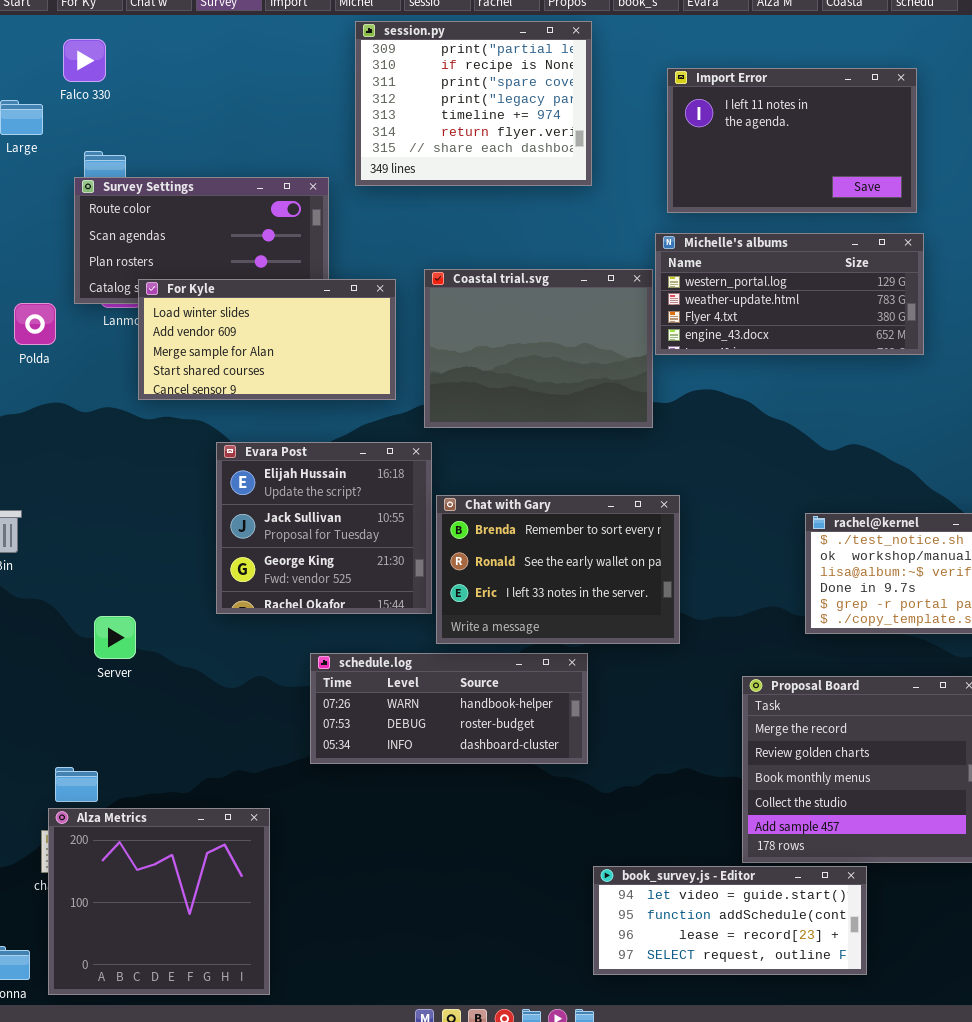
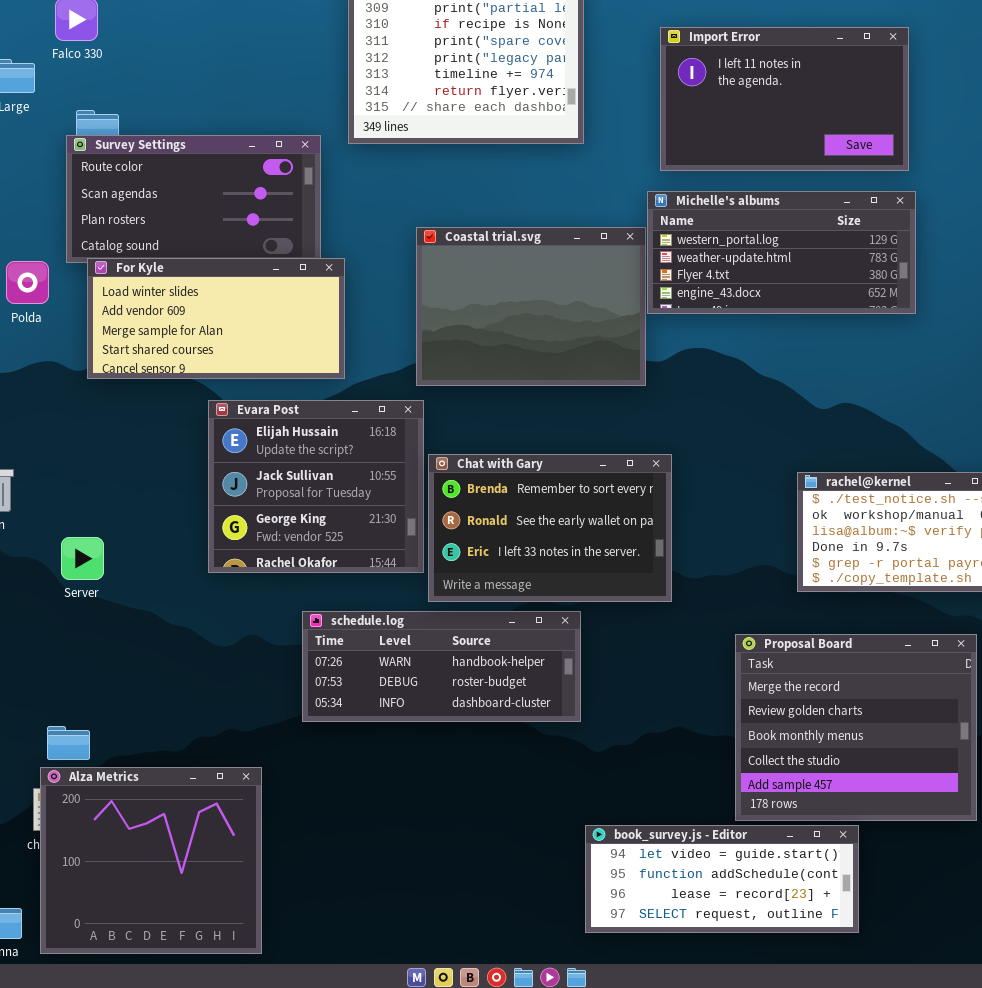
For Kyle: [138,279,396,400] -> [87,258,345,379], moved
Server: [94,616,136,659] -> [61,537,104,580], moved

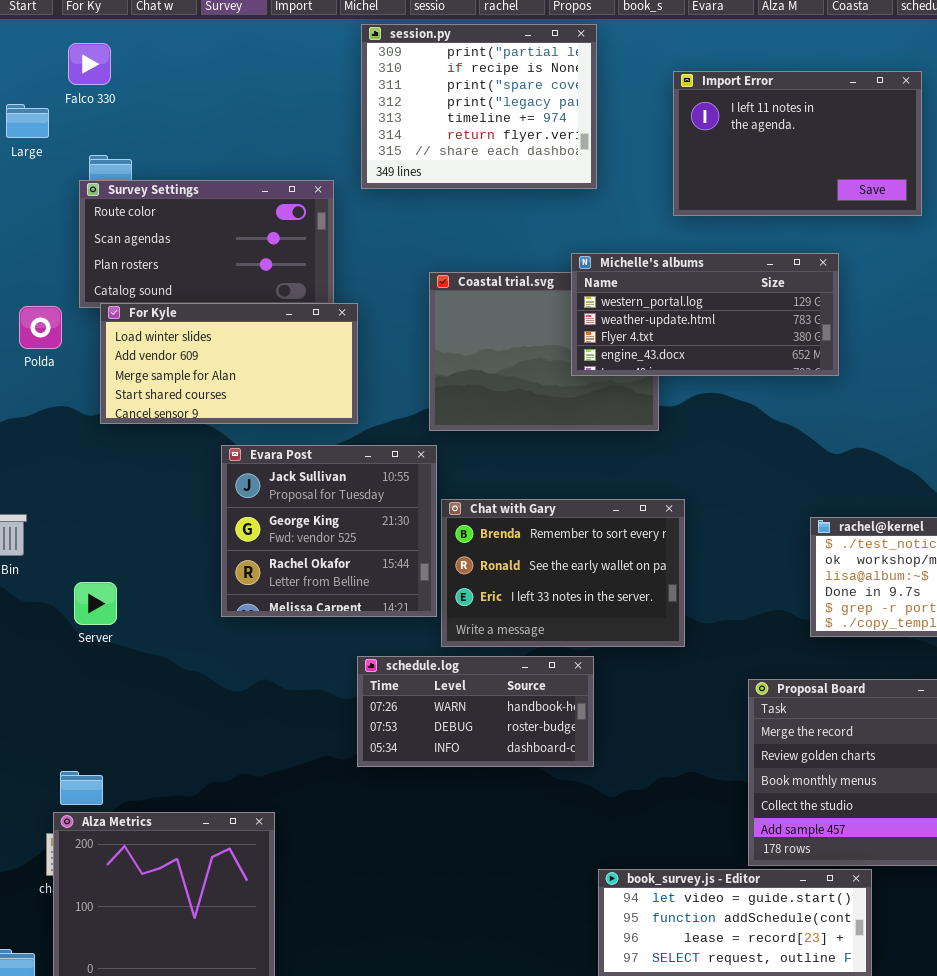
Michelle's albums: [647,191,916,314] -> [571,253,839,376], moved
Evara Post: [208,400,424,573] -> [221,445,437,617], scrolled down 1 row
schedule.log: [302,611,581,722] -> [357,656,594,767], resized

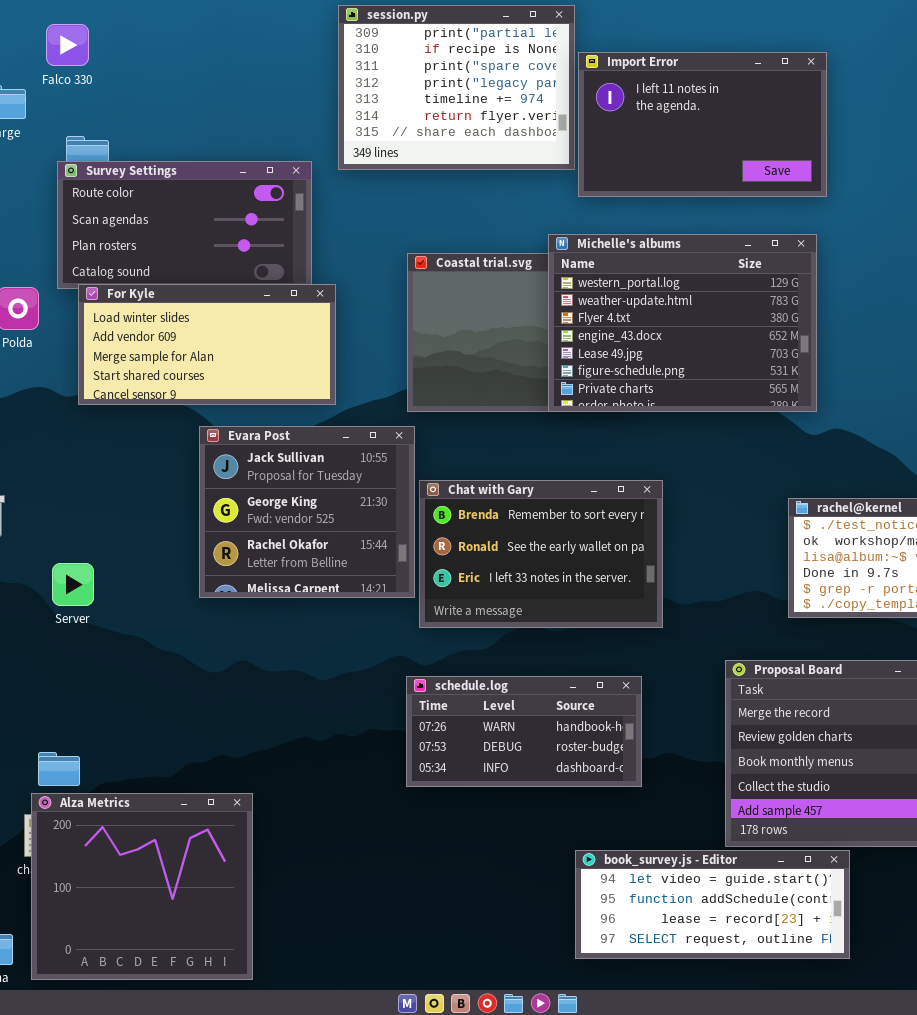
Import Error: [673,71,922,216] -> [578,52,827,197], moved
Michelle's albums: [571,253,839,376] -> [548,234,817,412], resized
schedule.log: [357,656,594,767] -> [406,676,642,787], moved

